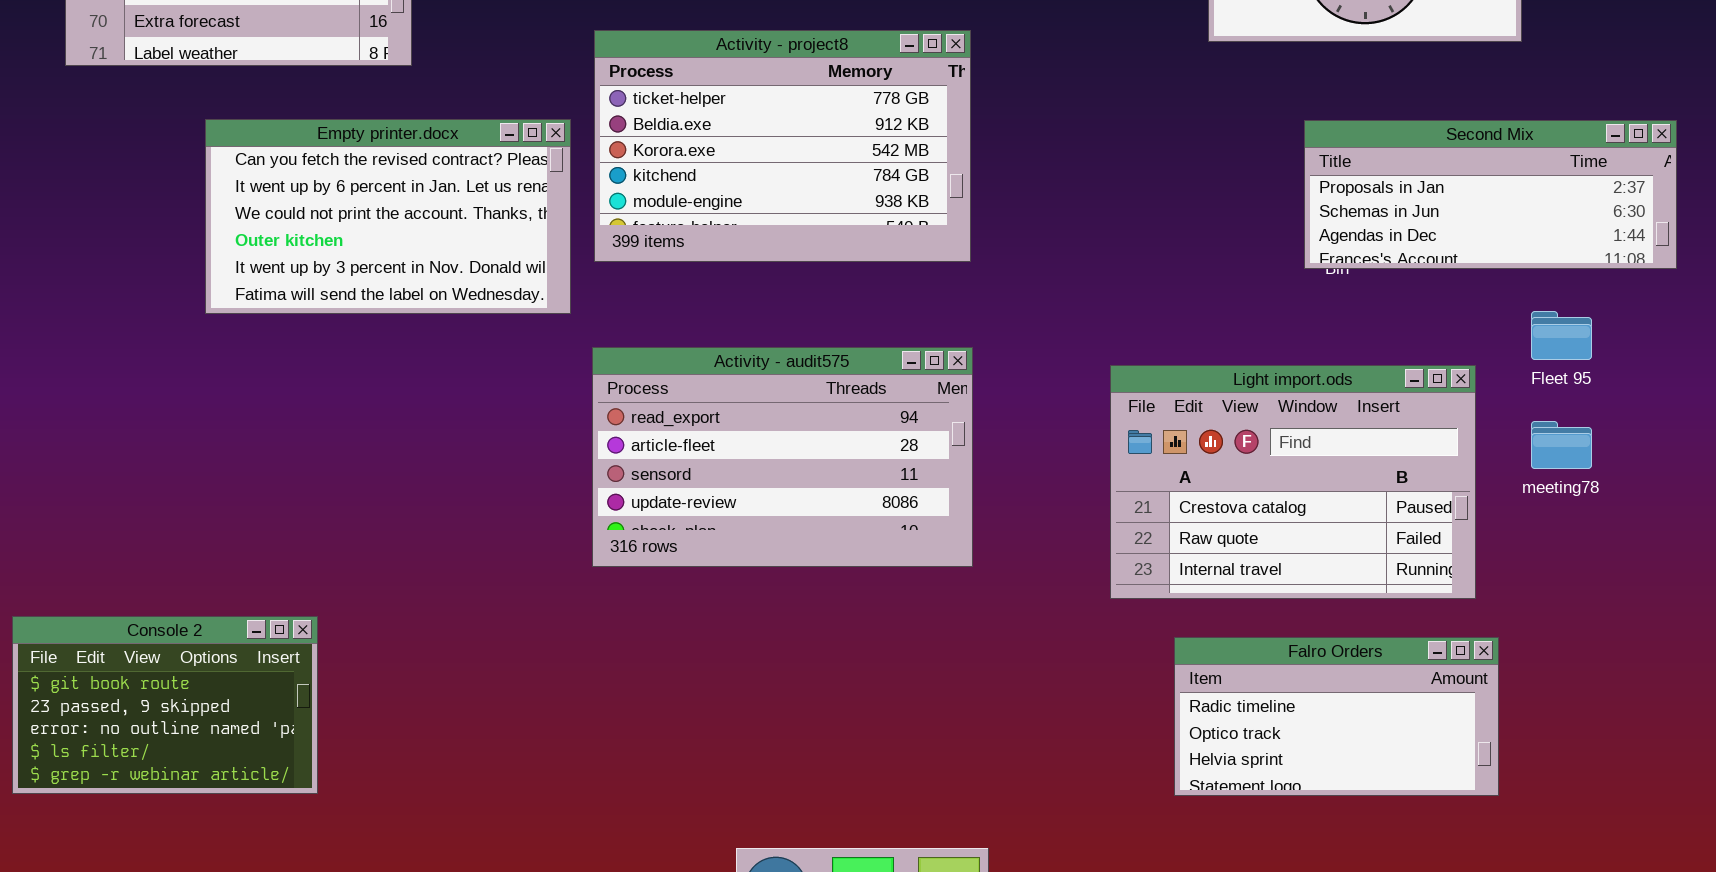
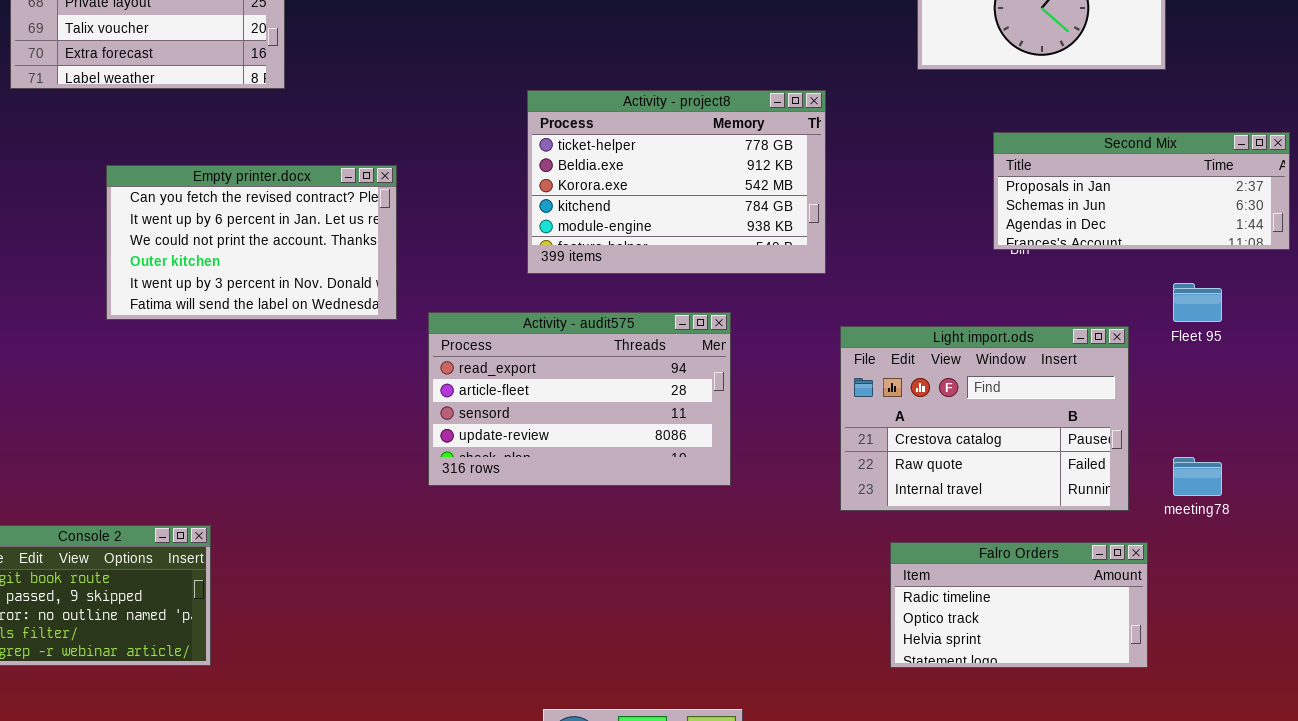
Activity - project8: [594,30,971,262] -> [527,90,826,274], moved
Empty printer.docx: [205,119,571,314] -> [106,165,397,320], moved
meeting78: [1531,421,1592,469] -> [1173,457,1222,496], moved

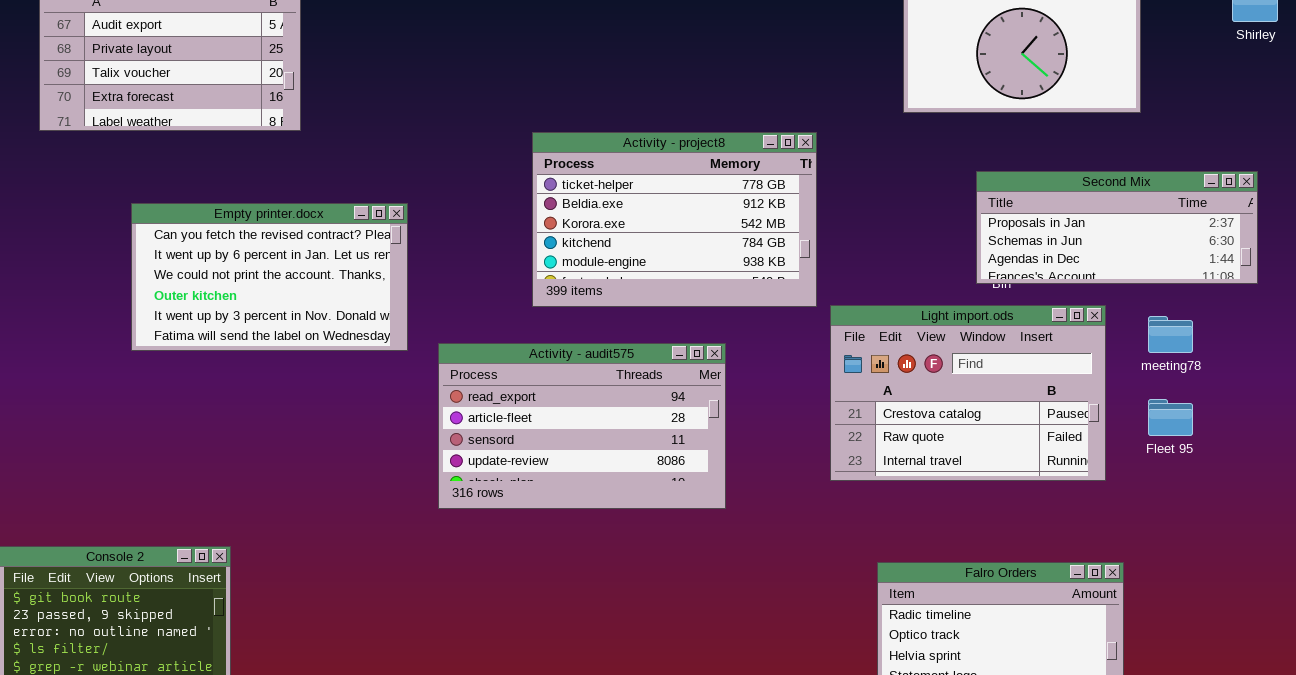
Fleet 95: [1173,283,1222,322] -> [1148,399,1193,436], moved
Light import.ods: [840,326,1129,511] -> [830,305,1106,481], moved
meeting78: [1173,457,1222,496] -> [1148,316,1193,353], moved

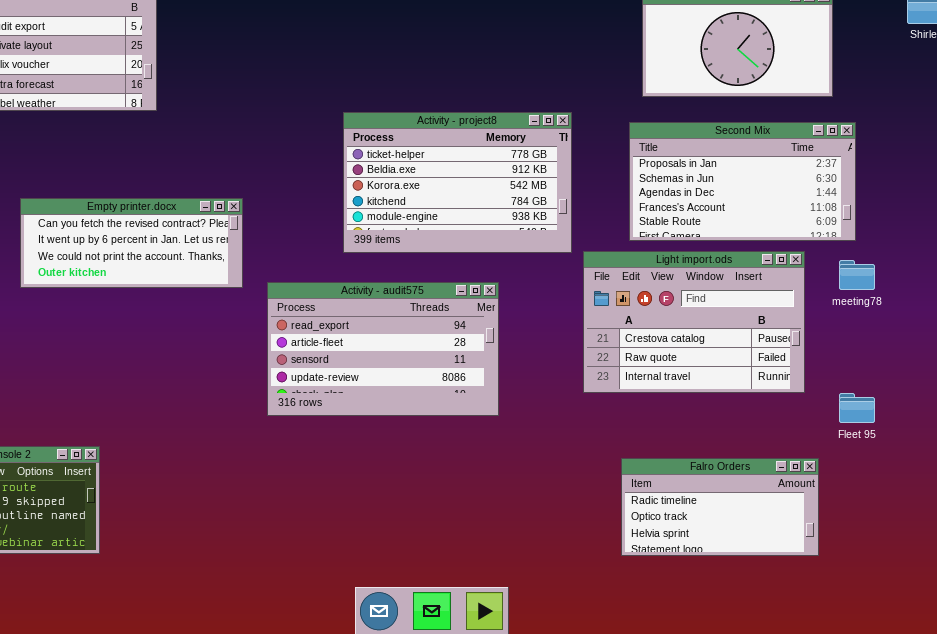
Second Mix: [976,171,1258,284] -> [629,122,856,241], moved, resized
Empty printer.docx: [131,203,408,351] -> [20,198,243,288], resized
Fleet 95: [1148,399,1193,436] -> [839,393,875,423], moved

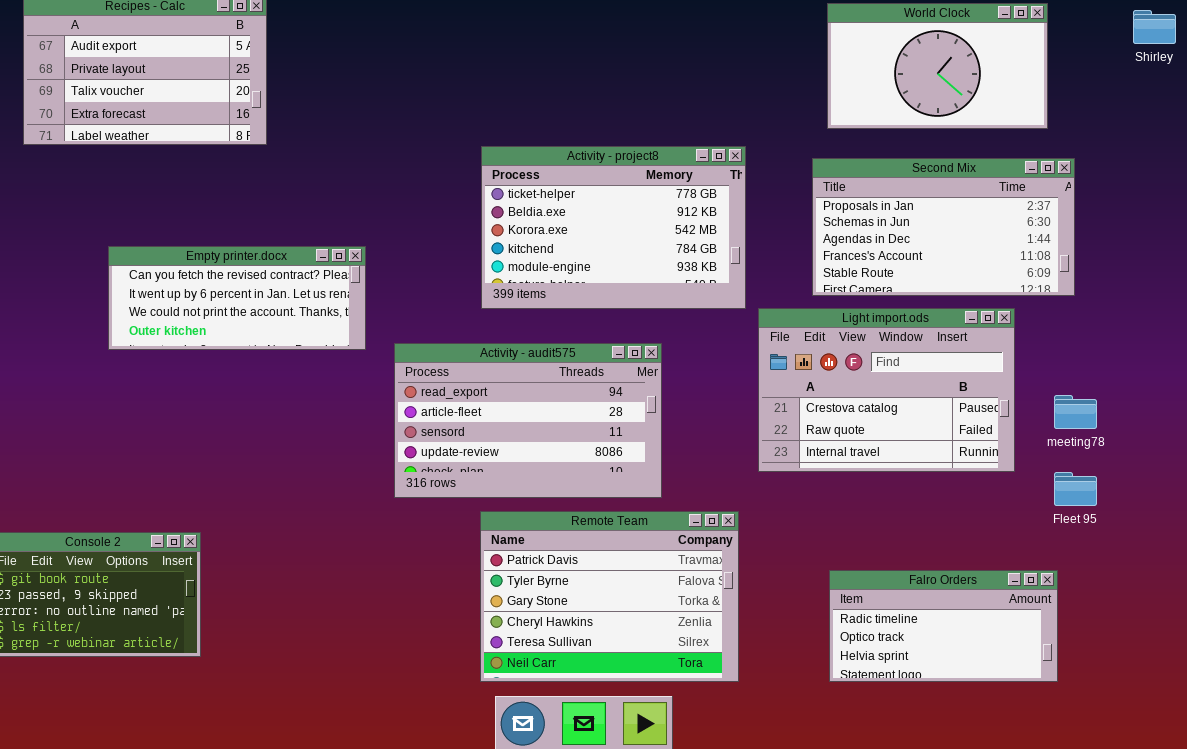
meeting78: [839,260,875,290] -> [1054,395,1097,429], moved
Remote Team: none -> [480,511,739,682], opened
Falro Orders: [621,458,819,556] -> [829,570,1058,682], moved

